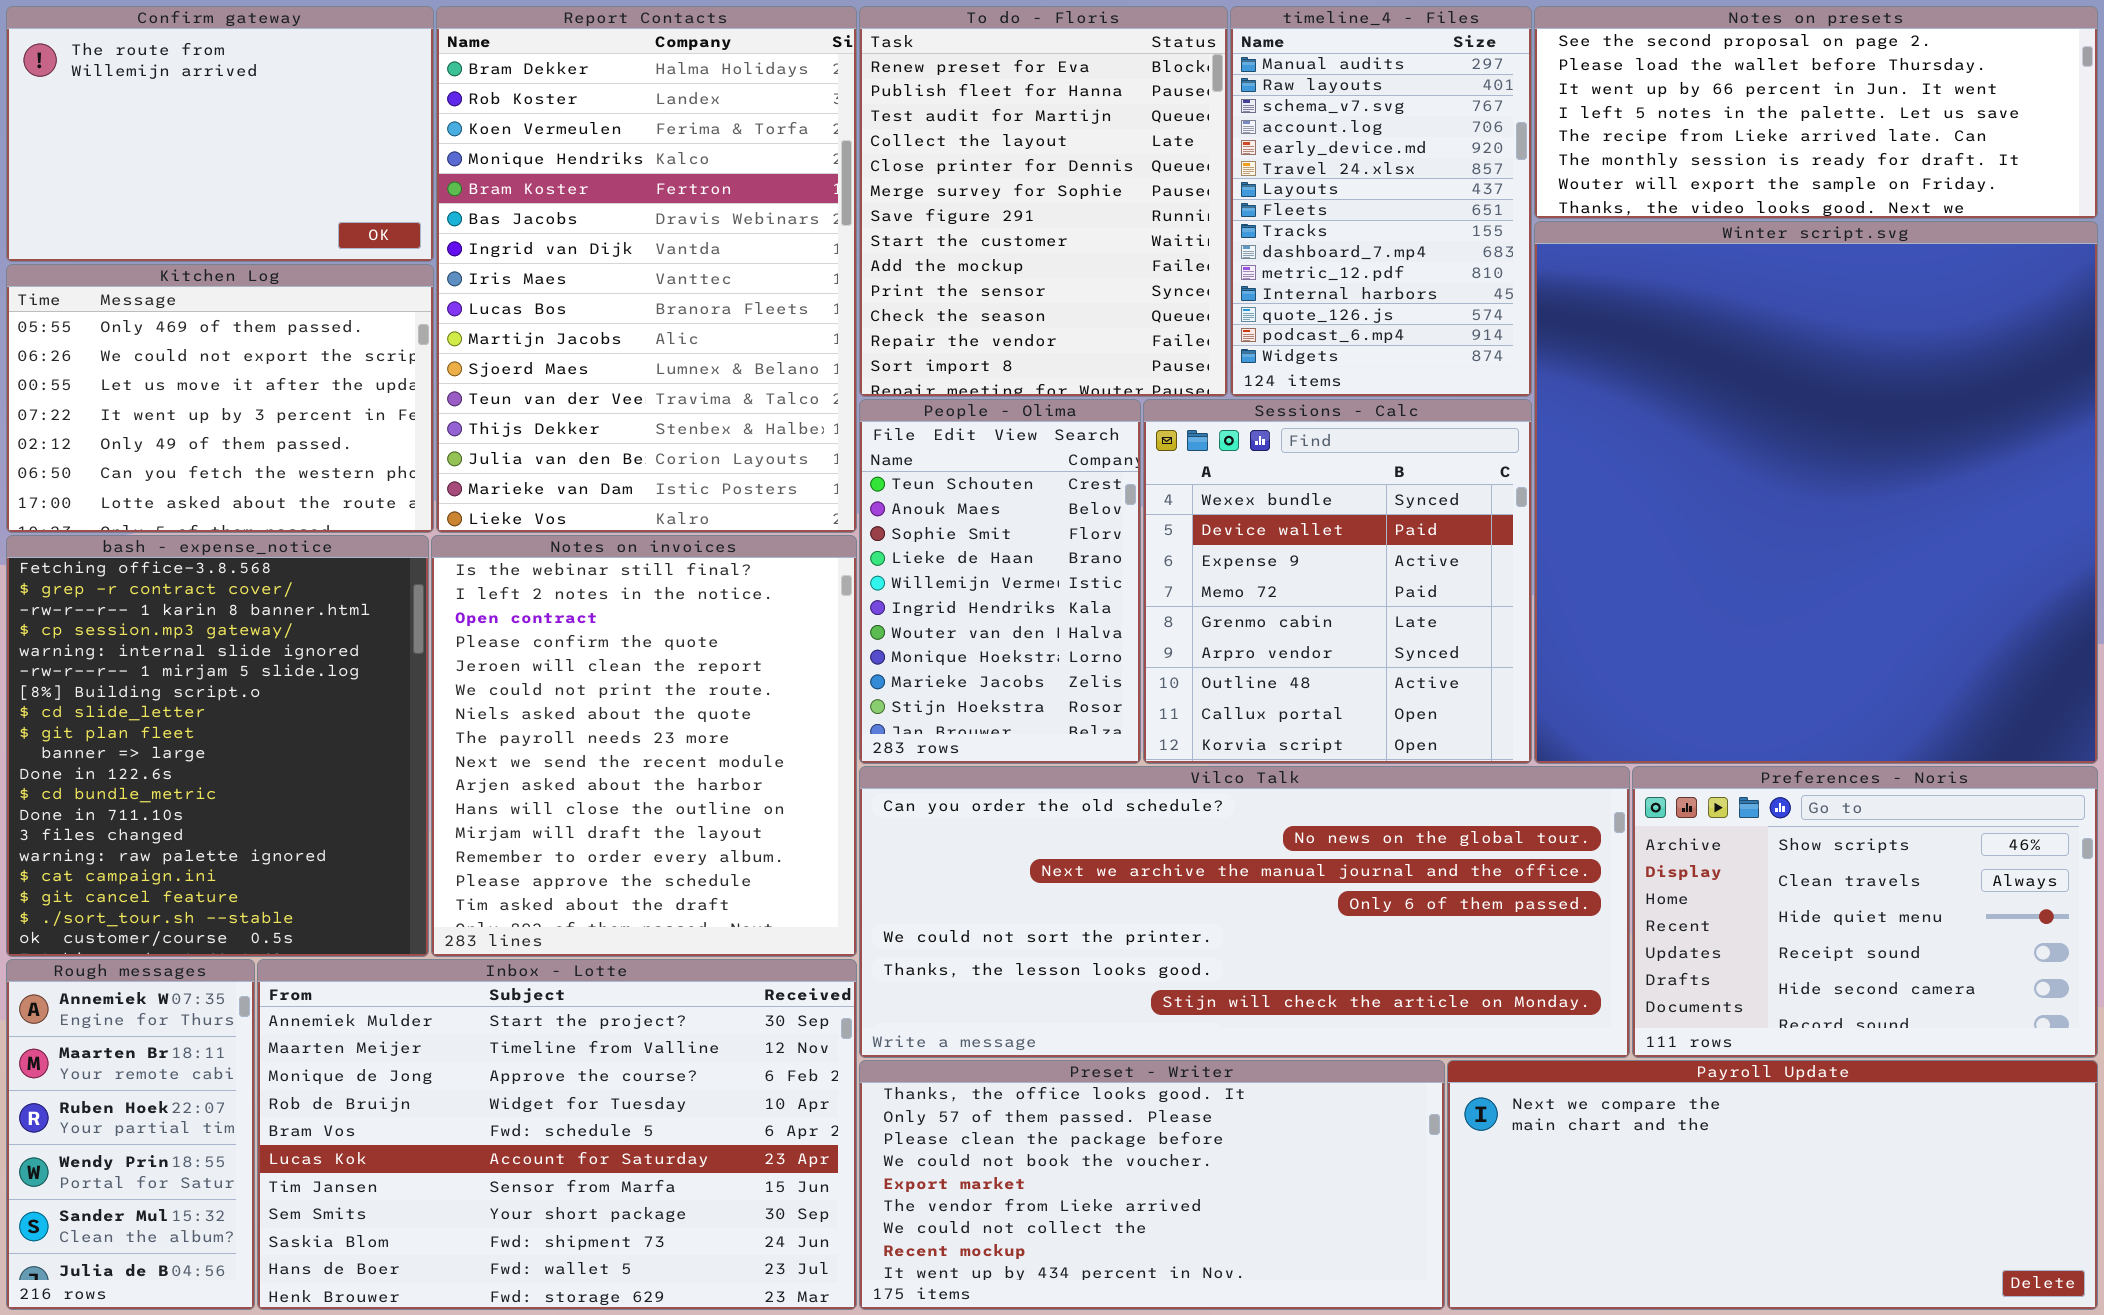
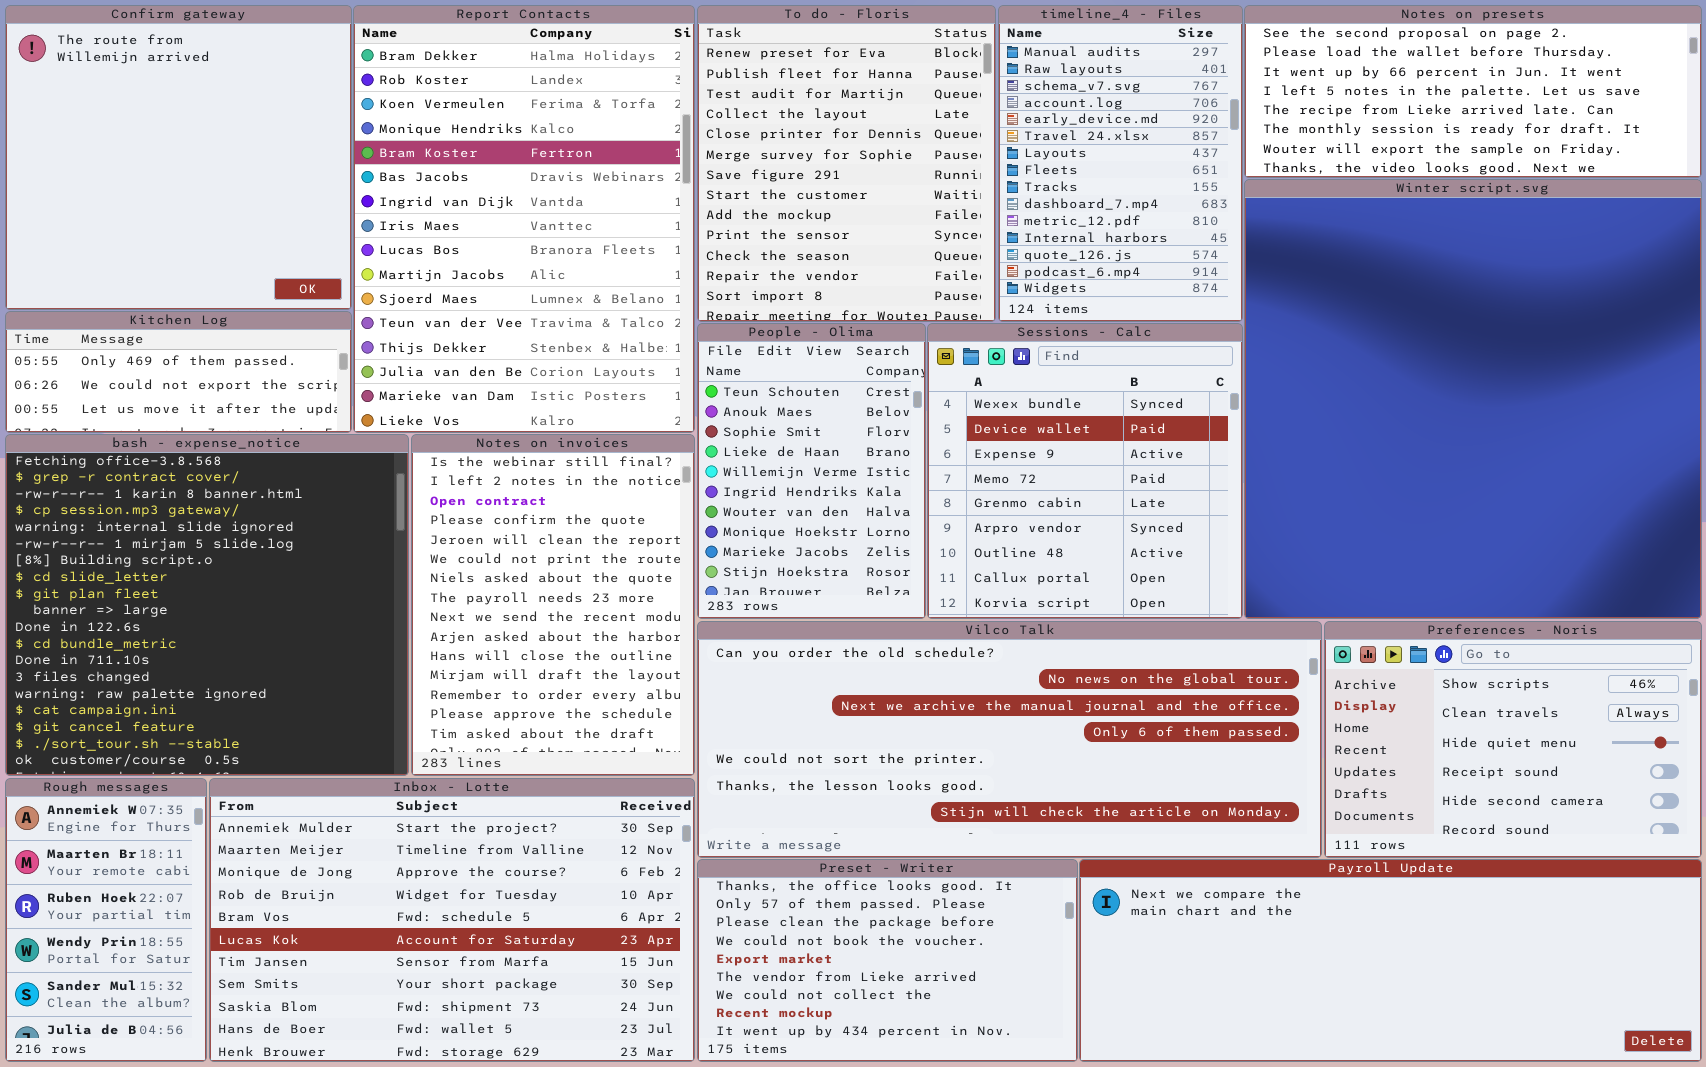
Confirm gateway: [6,6,434,262] -> [5,5,352,310], resized
Kitchen Log: [6,264,434,533] -> [5,311,352,433], resized
bash - expense_notice: [6,535,429,957] -> [5,434,409,776], resized
Notes on invoices: [431,535,857,957] -> [411,434,695,776], resized
Preset - Writer: [859,1060,1445,1310] -> [697,859,1078,1062], resized
Payroll Update: [1447,1060,2098,1310] -> [1079,859,1702,1062], resized

